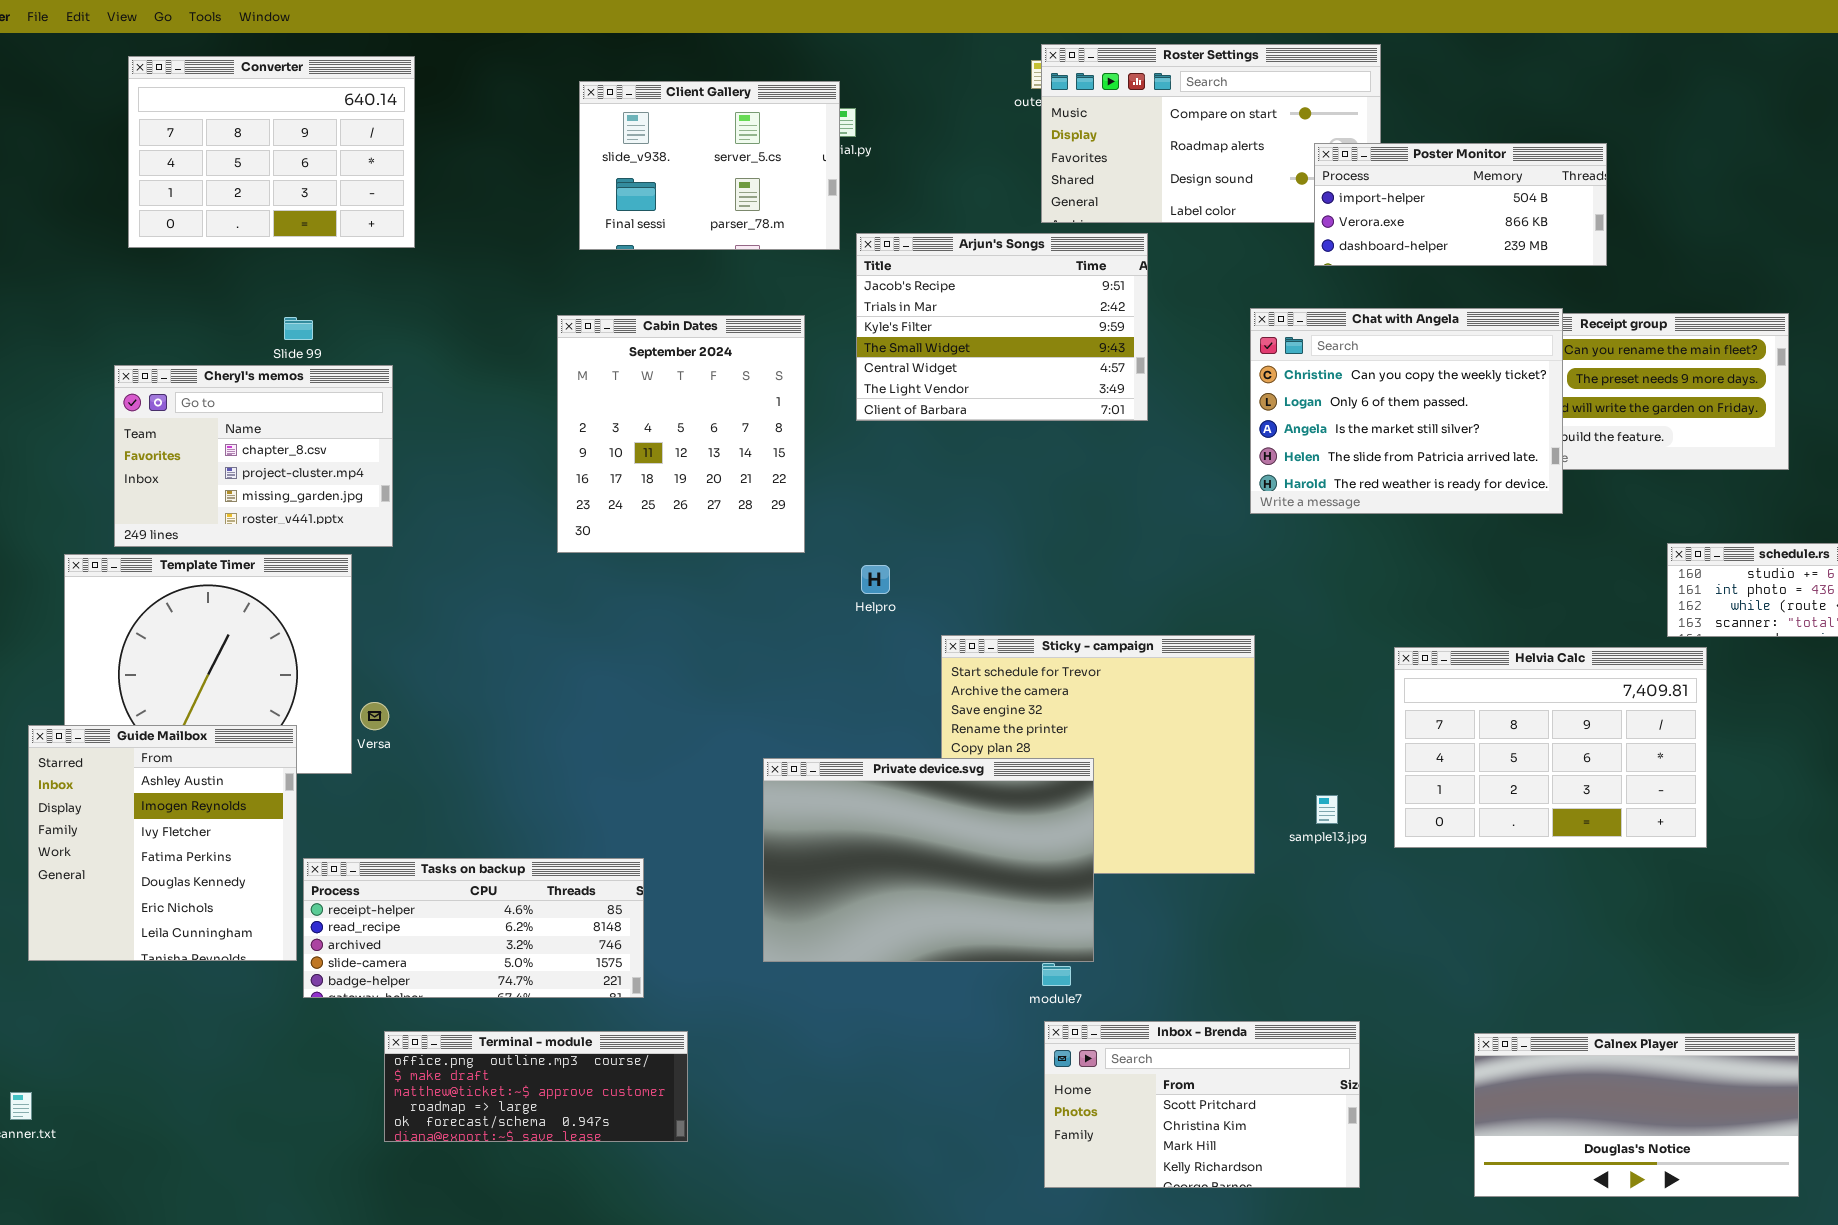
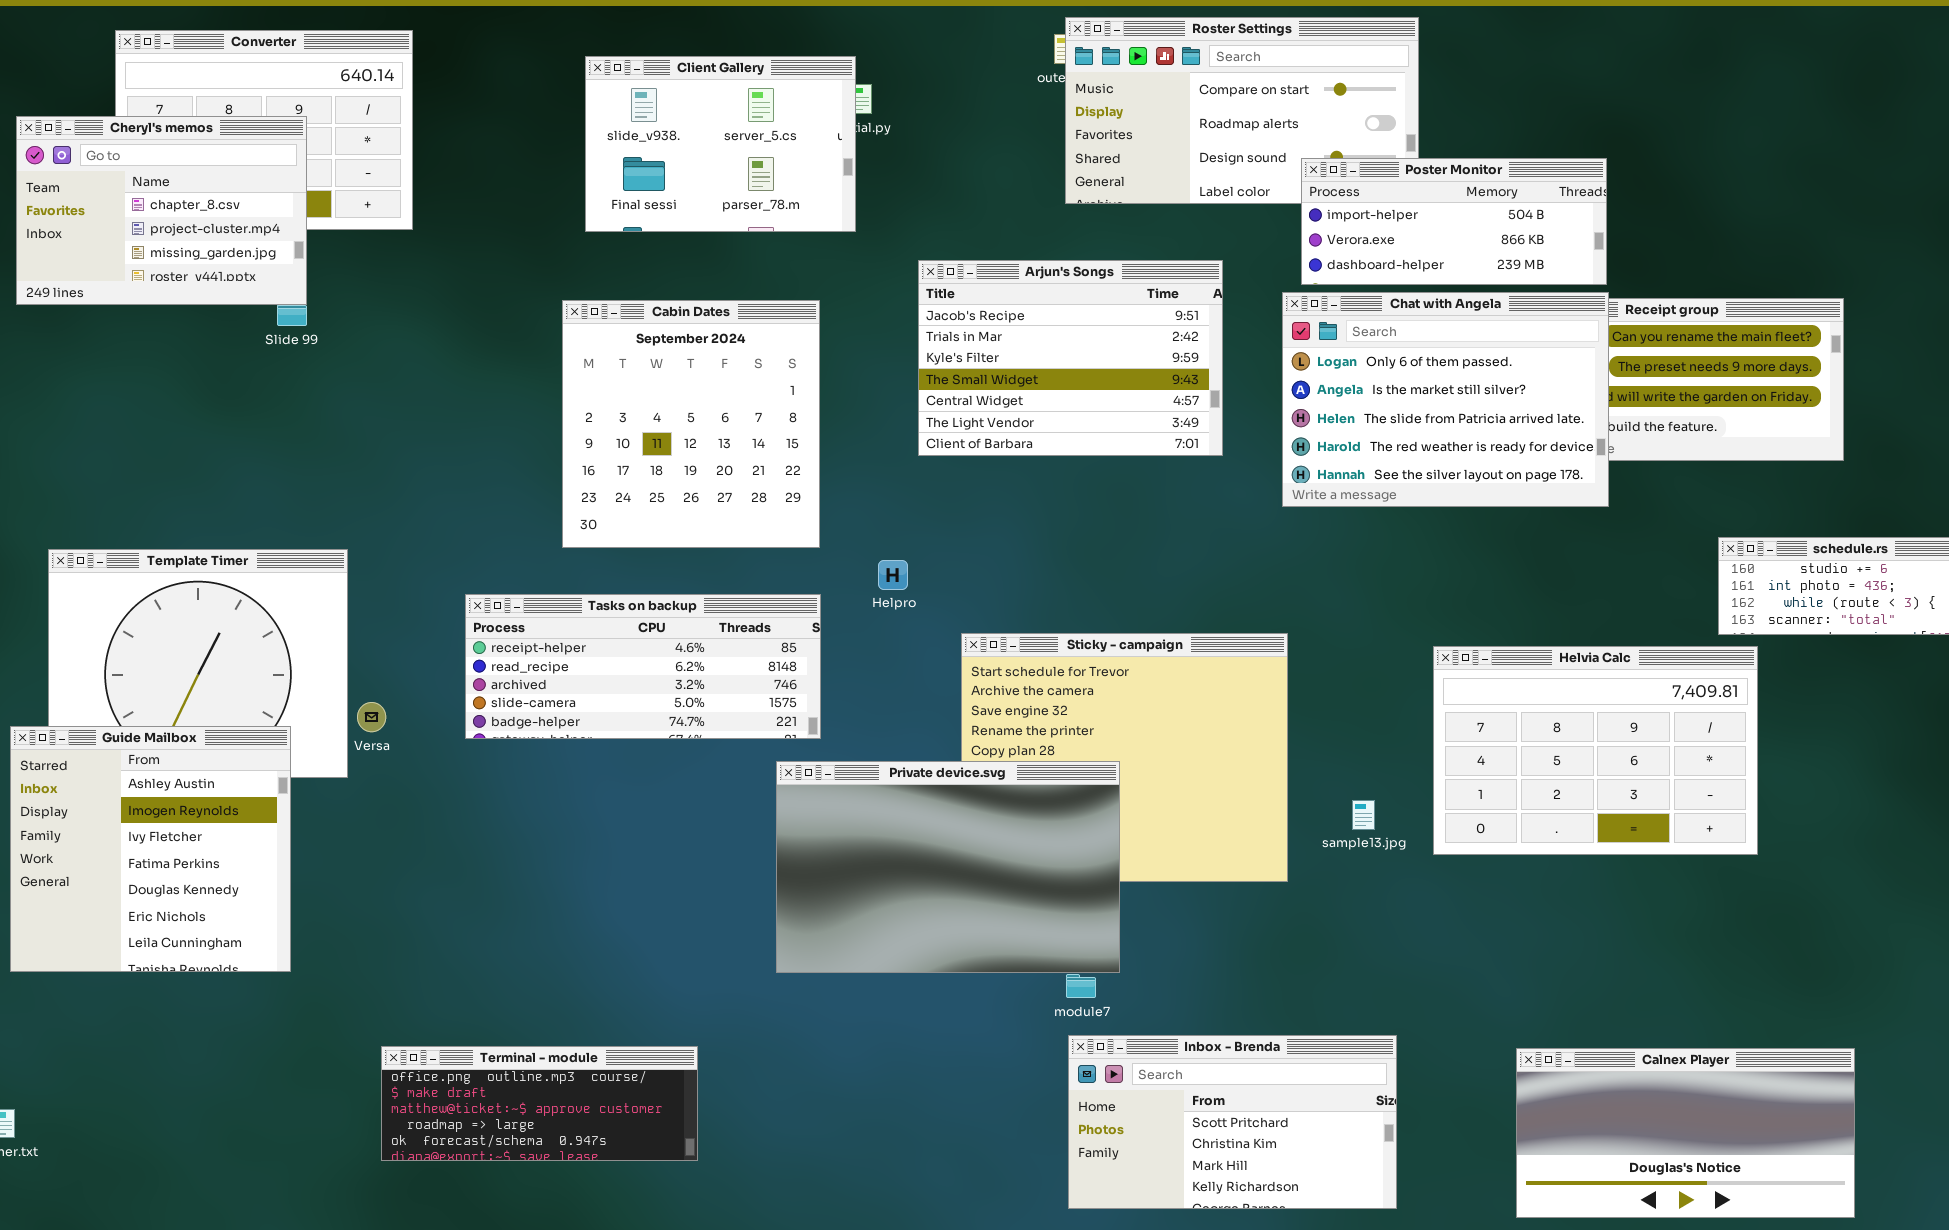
Poster Monitor: [1314,143,1607,266] -> [1301,158,1607,285], moved
Arjun's Songs: [856,233,1148,421] -> [918,260,1223,456], moved
Chat with Angela: [1250,308,1563,514] -> [1282,292,1609,507], scrolled down 1 row
Cheryl's memos: [114,365,393,547] -> [16,116,307,305], moved
Tasks on backup: [303,858,644,998] -> [465,594,821,739], moved

